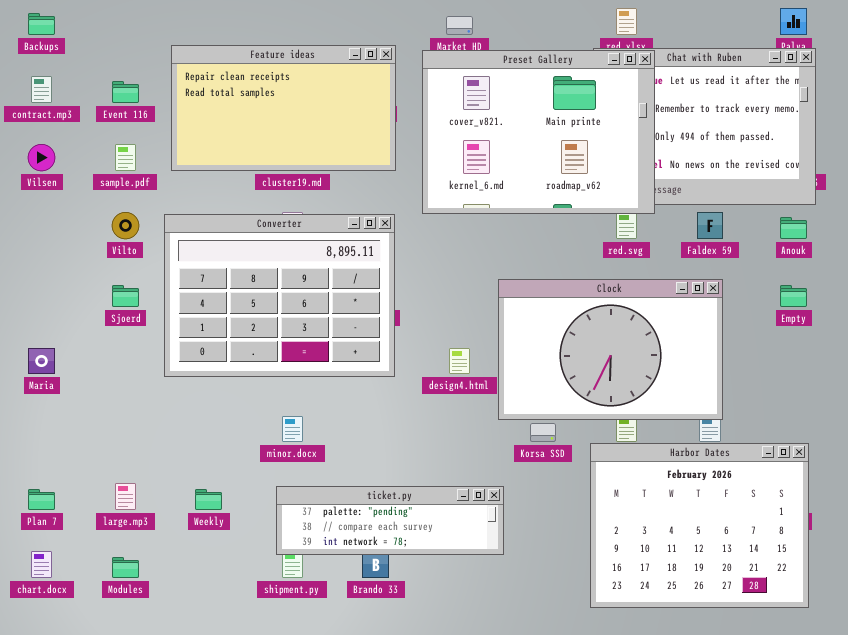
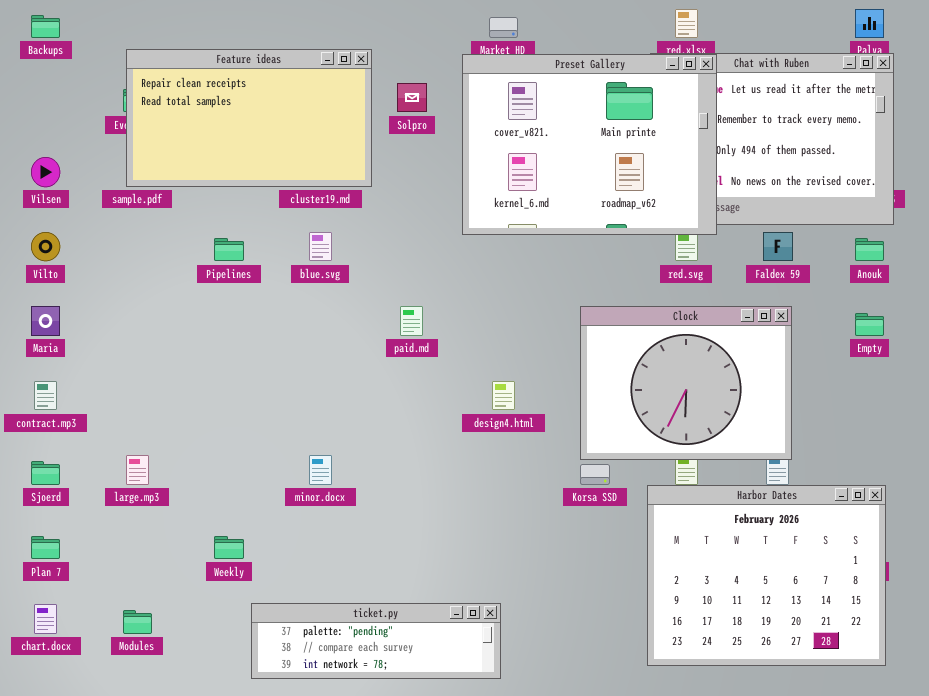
Feature ideas: [171,45,396,171] -> [126,49,372,187], moved
contract.mp3: [31,76,52,103] -> [34,381,57,410], moved
Vilto: [112,212,139,239] -> [31,232,60,261], moved
Converter: [164,214,395,377] -> none, closed
Clock: [498,279,723,420] -> [580,306,792,460], resized
Sjoerd: [112,285,139,307] -> [31,461,60,485], moved
Maria: [28,348,55,374] -> [31,306,60,336], moved
large.mp3: [115,483,136,510] -> [126,455,149,485], moved
ticket.py: [276,486,504,555] -> [251,603,501,679], moved

